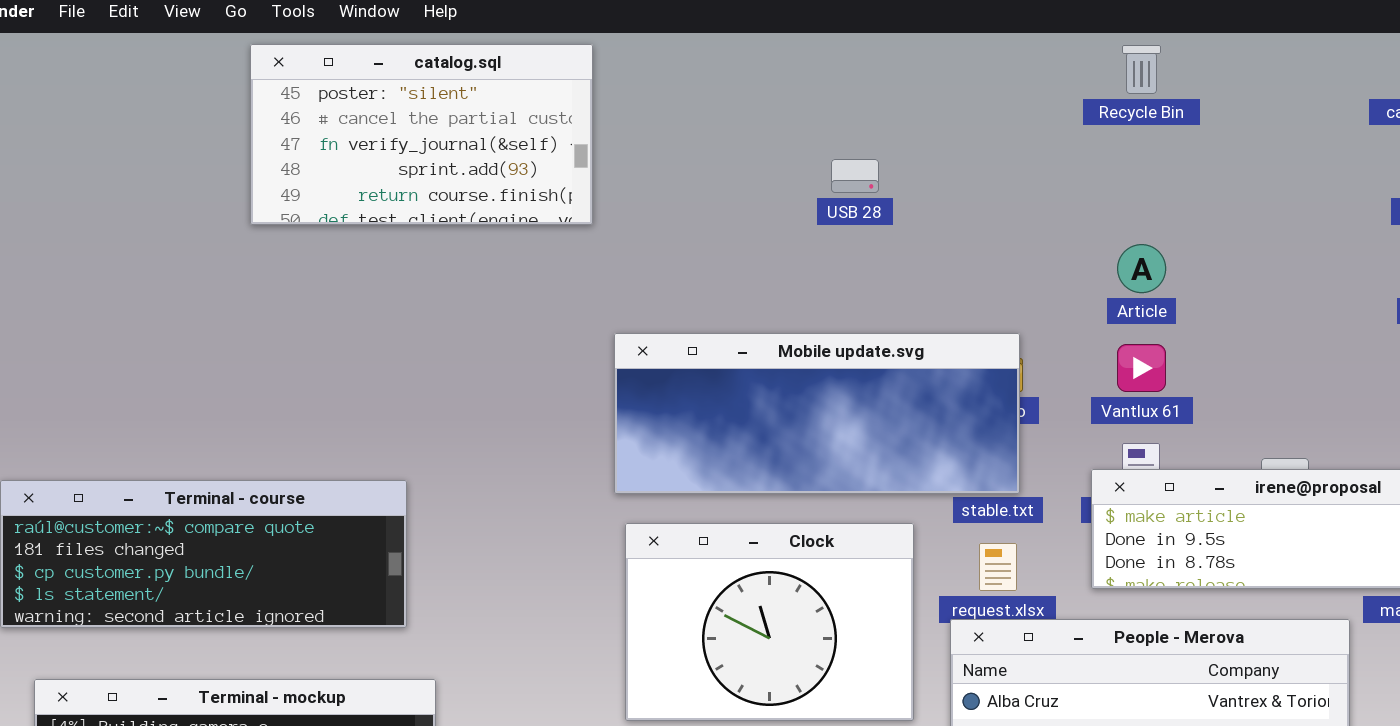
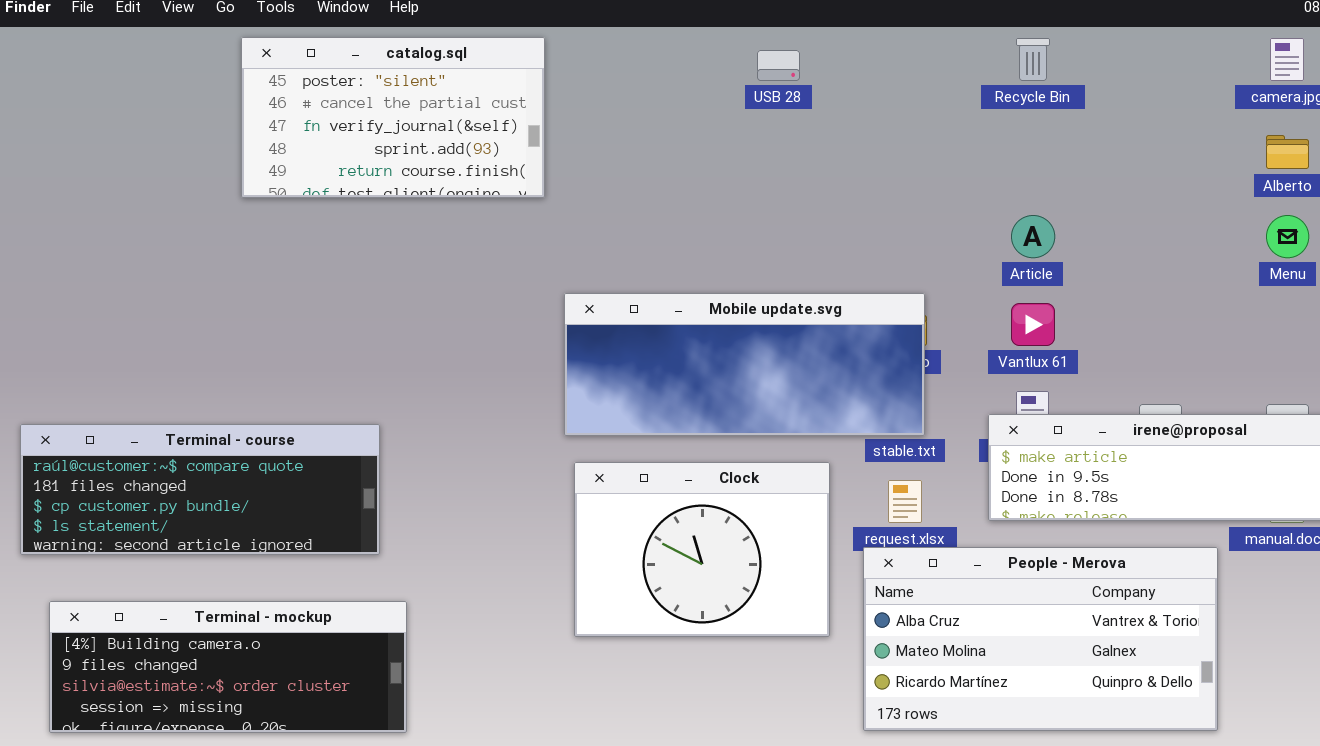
USB 28: [831,159,879,193] -> [757,50,800,81], moved

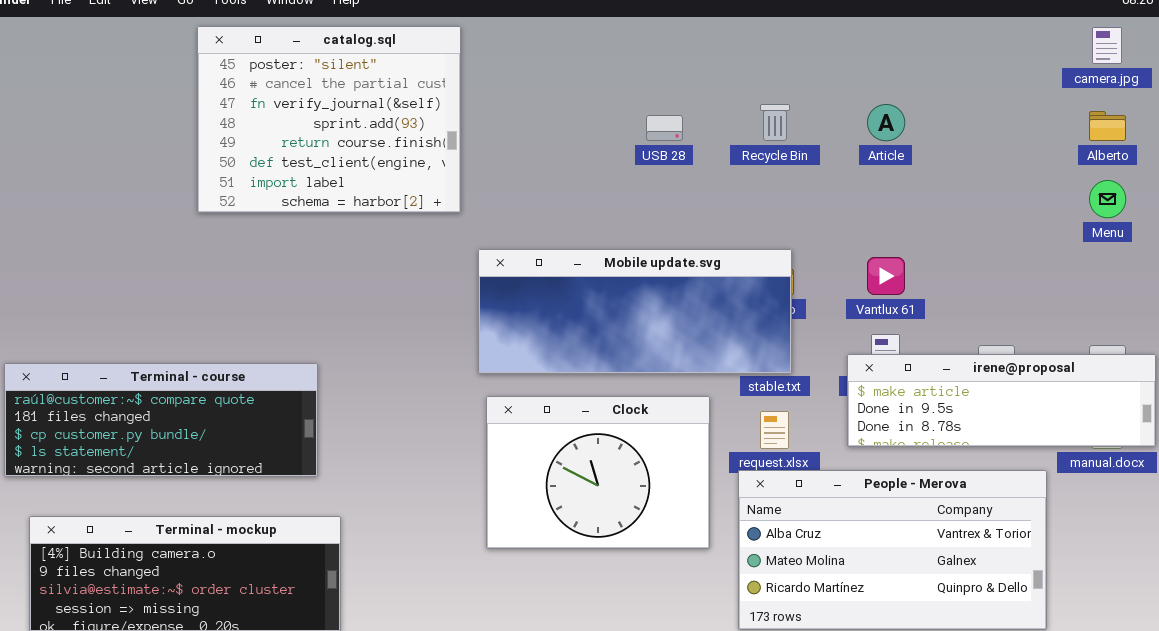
catalog.sql: [241,37,545,198] -> [197,26,461,213], resized
Recycle Bin: [1016,38,1050,81] -> [760,104,790,141], moved
USB 28: [757,50,800,81] -> [646,115,683,141], moved
Article: [1011,215,1055,258] -> [867,104,905,141], moved

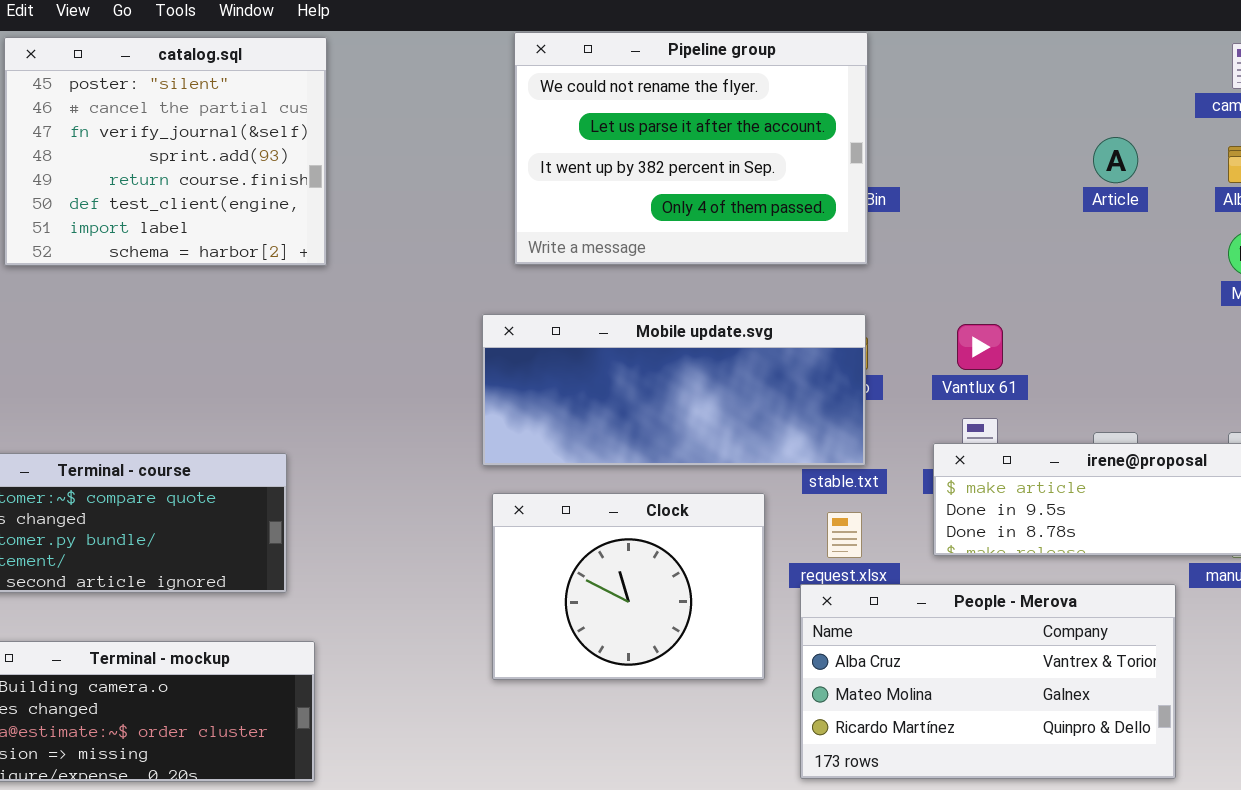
Pipeline group: none -> [514,32,868,265], opened
catalog.sql: [197,26,461,213] -> [4,37,327,266], moved
Article: [867,104,905,141] -> [1093,137,1138,183], moved

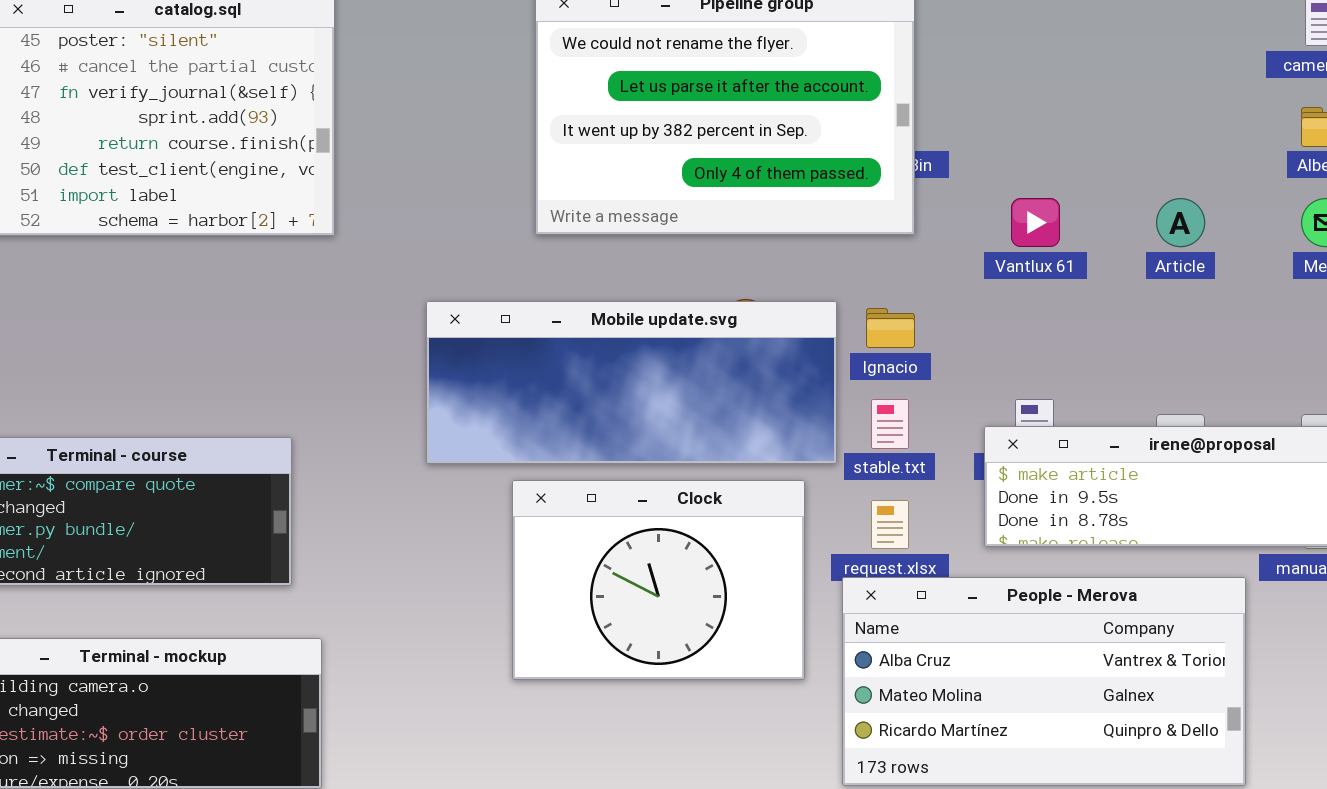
Article: [1093,137,1138,183] -> [1156,198,1205,247], moved
Mobile update.svg: [482,314,866,466] -> [426,301,837,464], moved
Vantlux 61: [957,324,1003,370] -> [1011,198,1060,247], moved

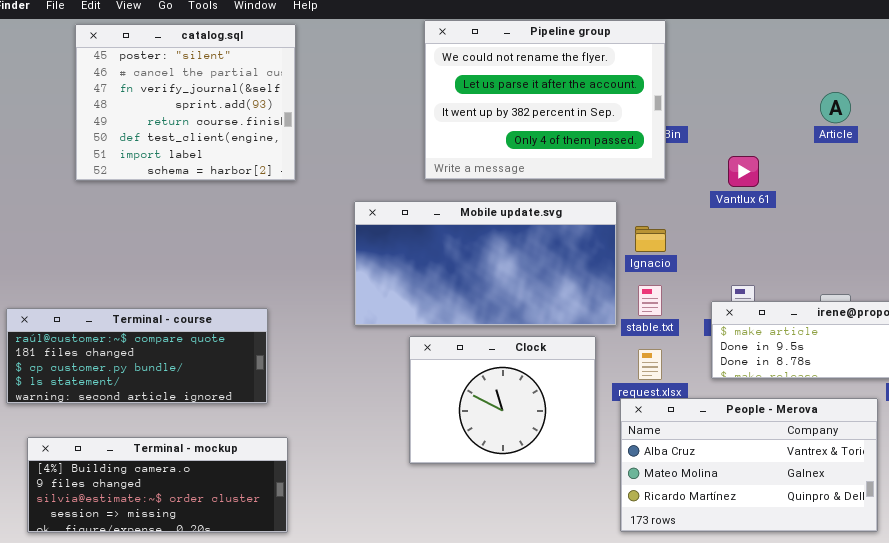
Article: [1156,198,1205,247] -> [820,92,851,123], moved
Mobile update.svg: [426,301,837,464] -> [354,201,617,326], resized

